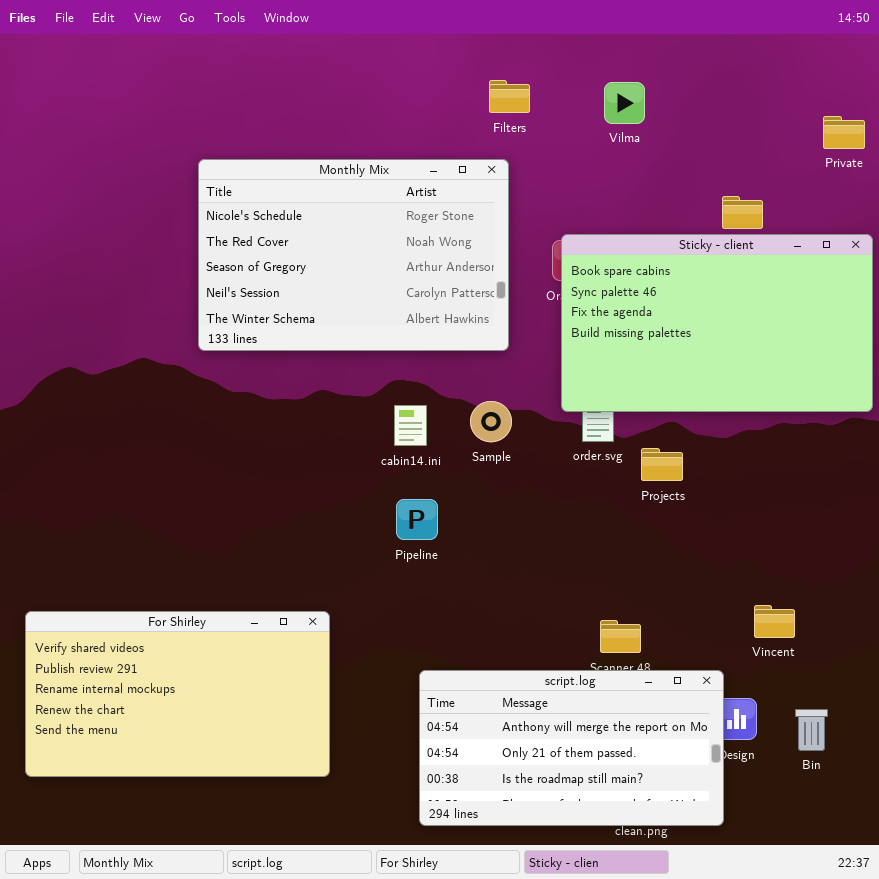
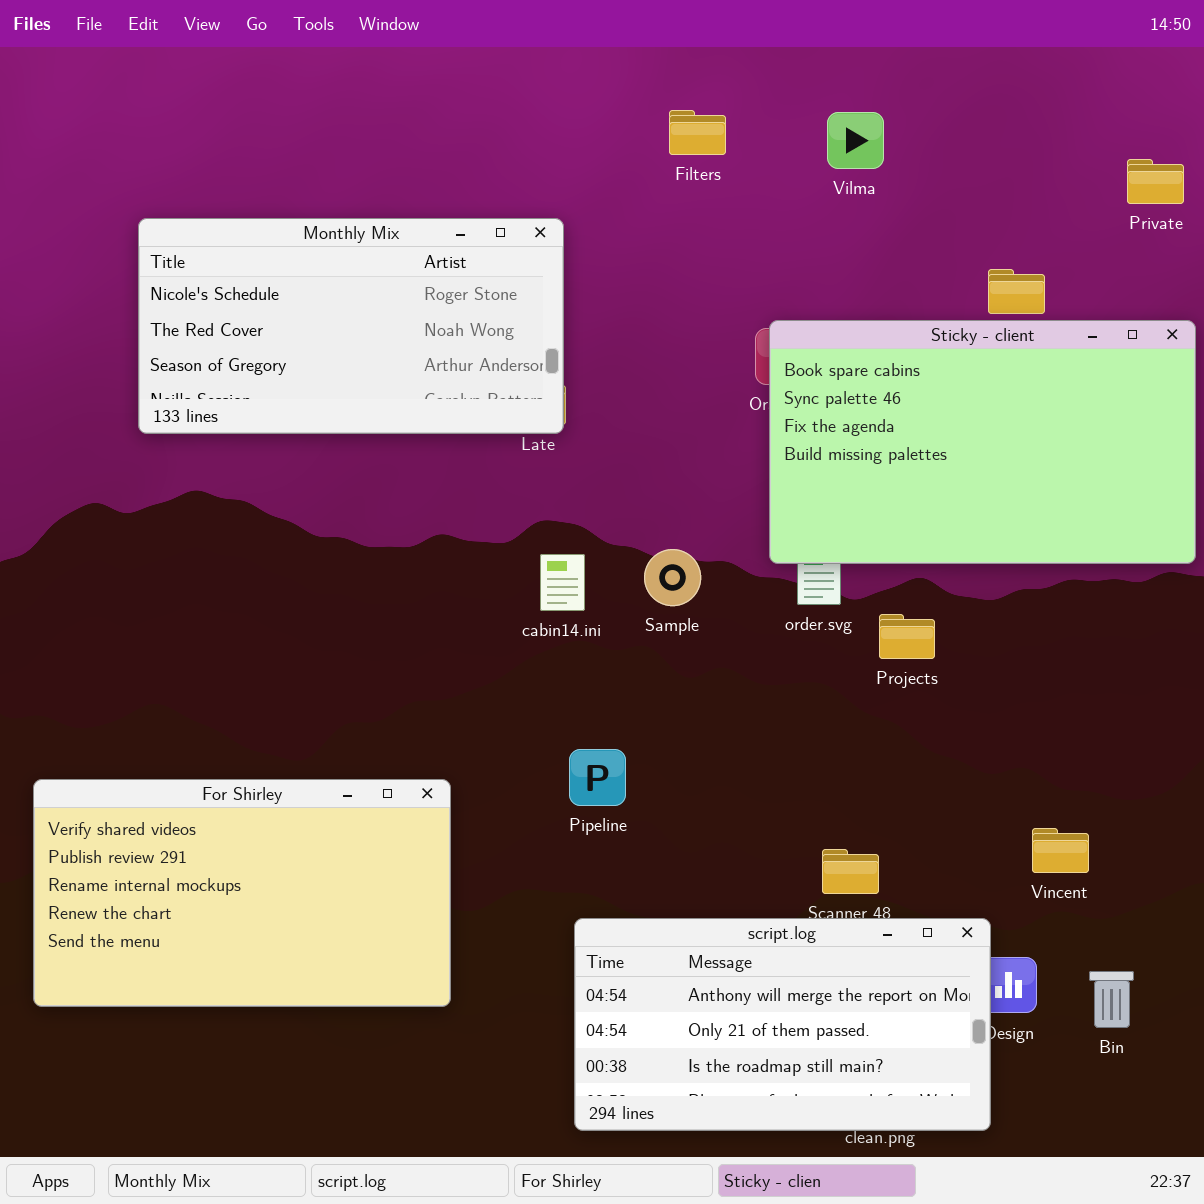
Monthly Mix: [198,159,509,351] -> [138,218,564,434], moved, resized
Pipeline: [396,499,438,540] -> [569,749,626,806], moved
For Shirley: [25,611,330,777] -> [33,779,451,1007], moved

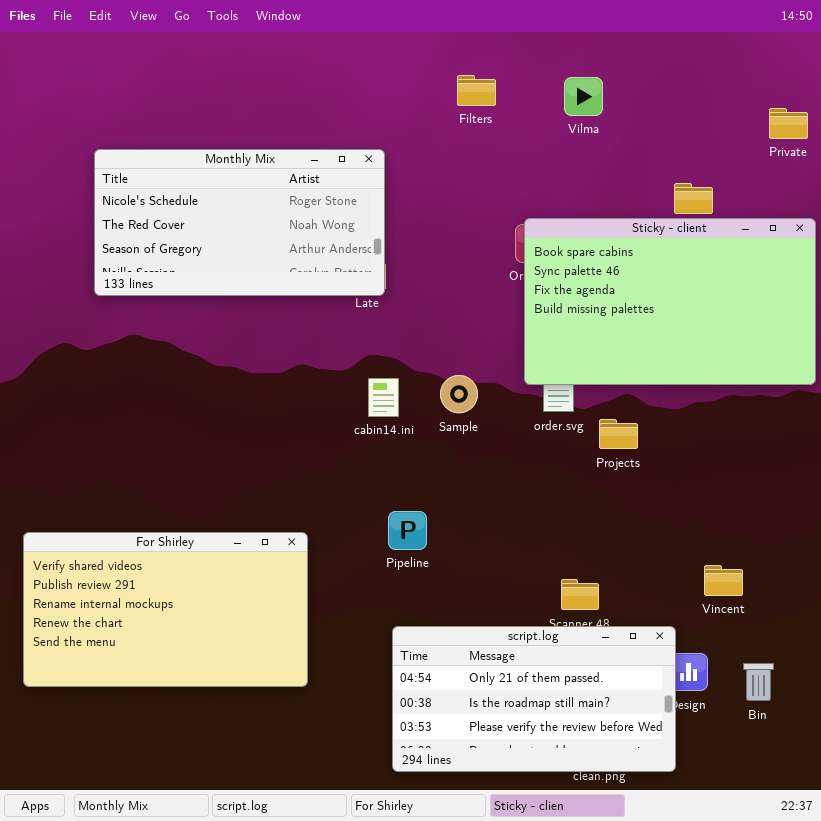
script.log: [574,918,991,1131] -> [392,626,676,772], scrolled down 1 row

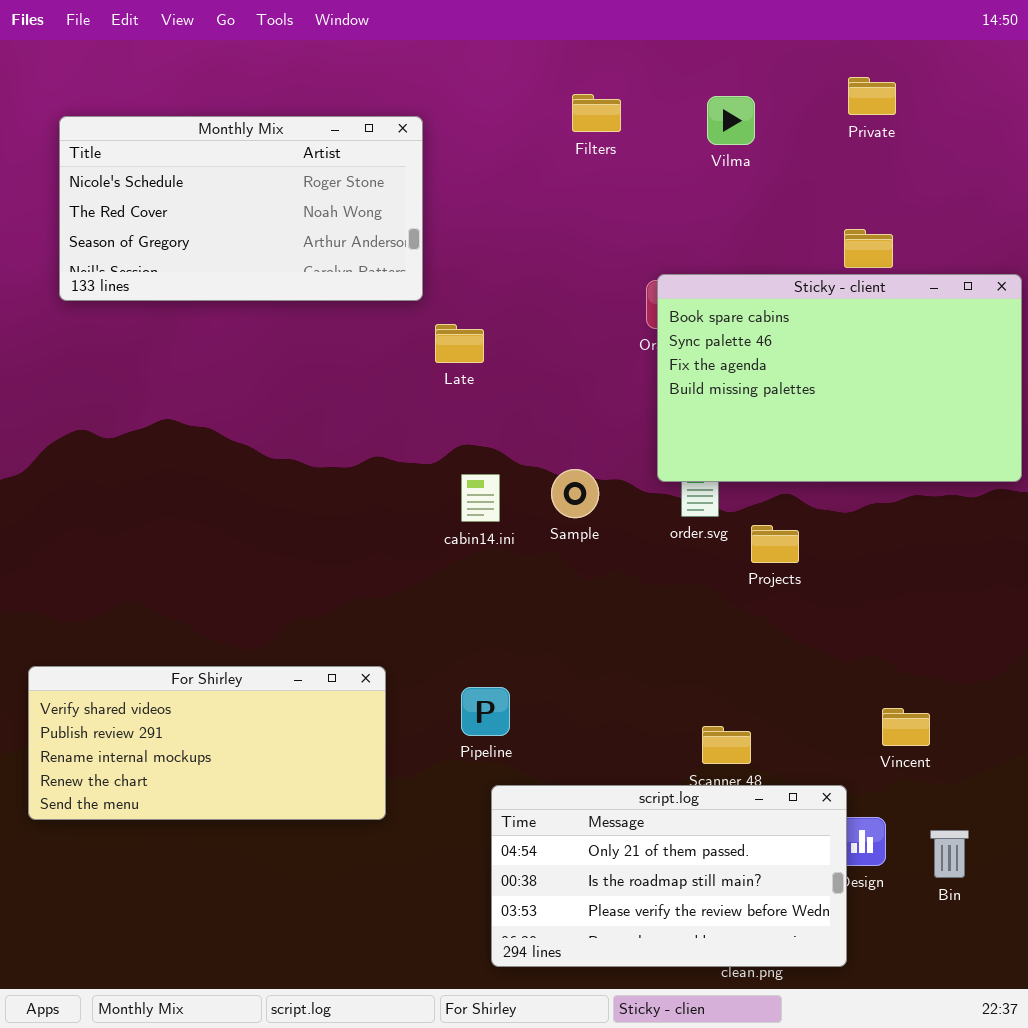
Private: [769,108,808,139] -> [848,77,896,115], moved
Monthly Mix: [94,149,385,296] -> [59,116,423,301], moved
Pipeline: [388,511,427,550] -> [461,687,510,736], moved
For Shirley: [23,532,308,687] -> [28,666,386,820], resized

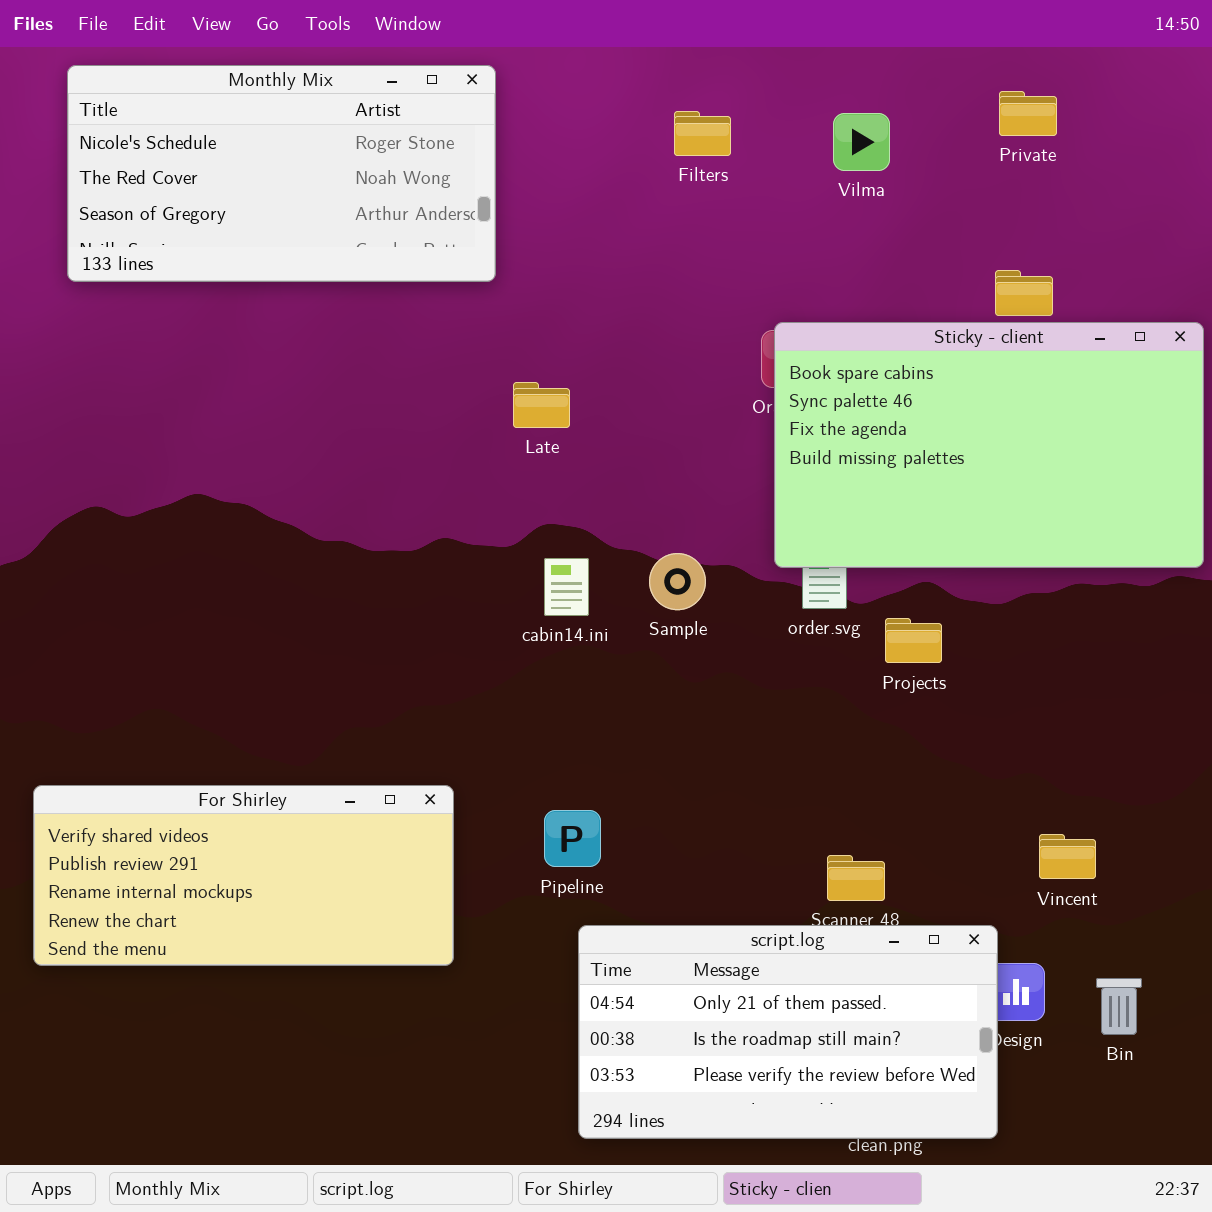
Monthly Mix: [59,116,423,301] -> [67,65,496,282], moved

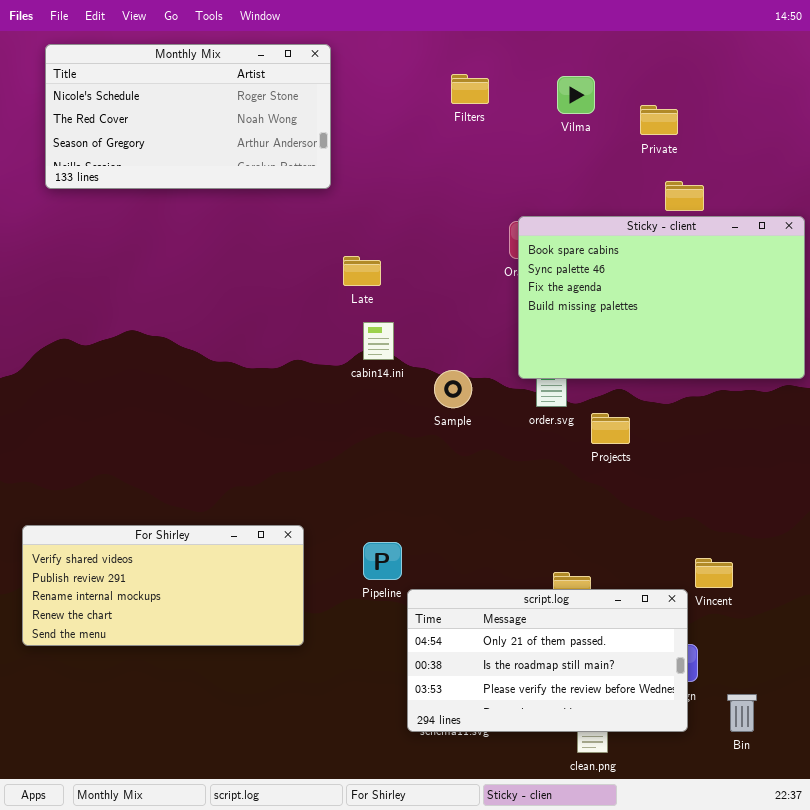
Private: [999,91,1057,136] -> [640,105,678,135], moved
cabin14.ini: [544,558,589,616] -> [363,322,394,360], moved
script.log: [578,925,998,1139] -> [407,589,688,732], moved
Bin: [1096,978,1142,1035] -> [727,694,757,732], moved

